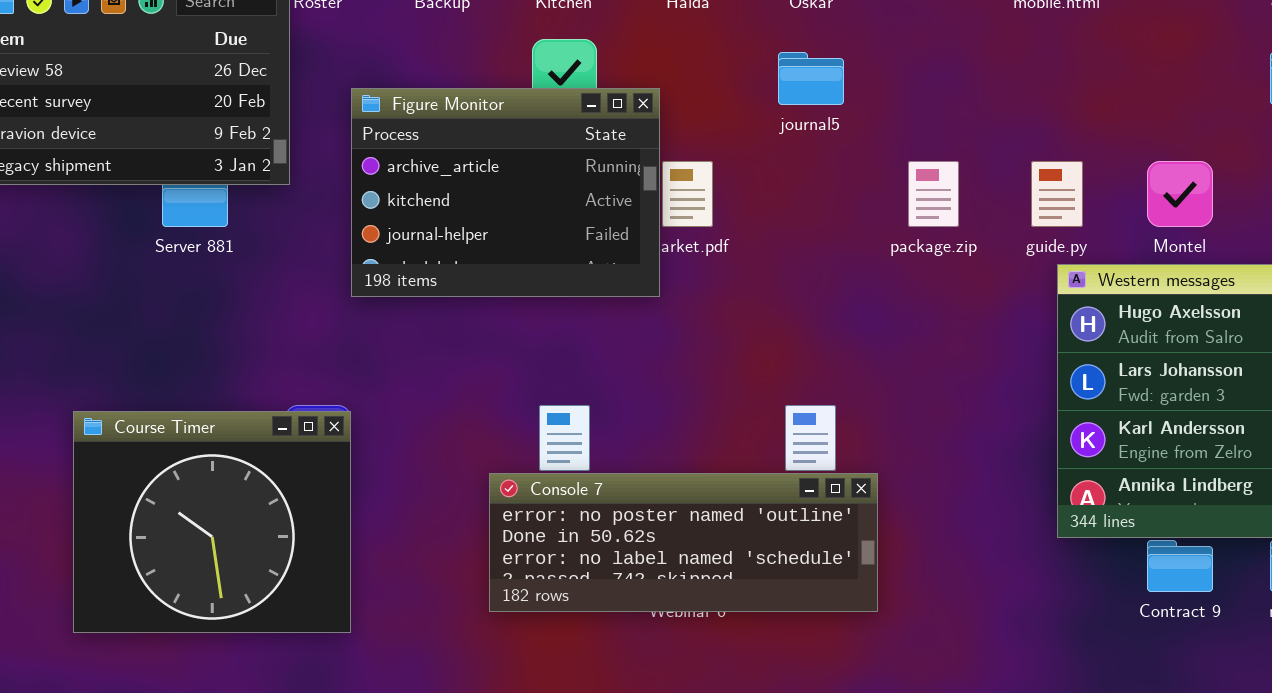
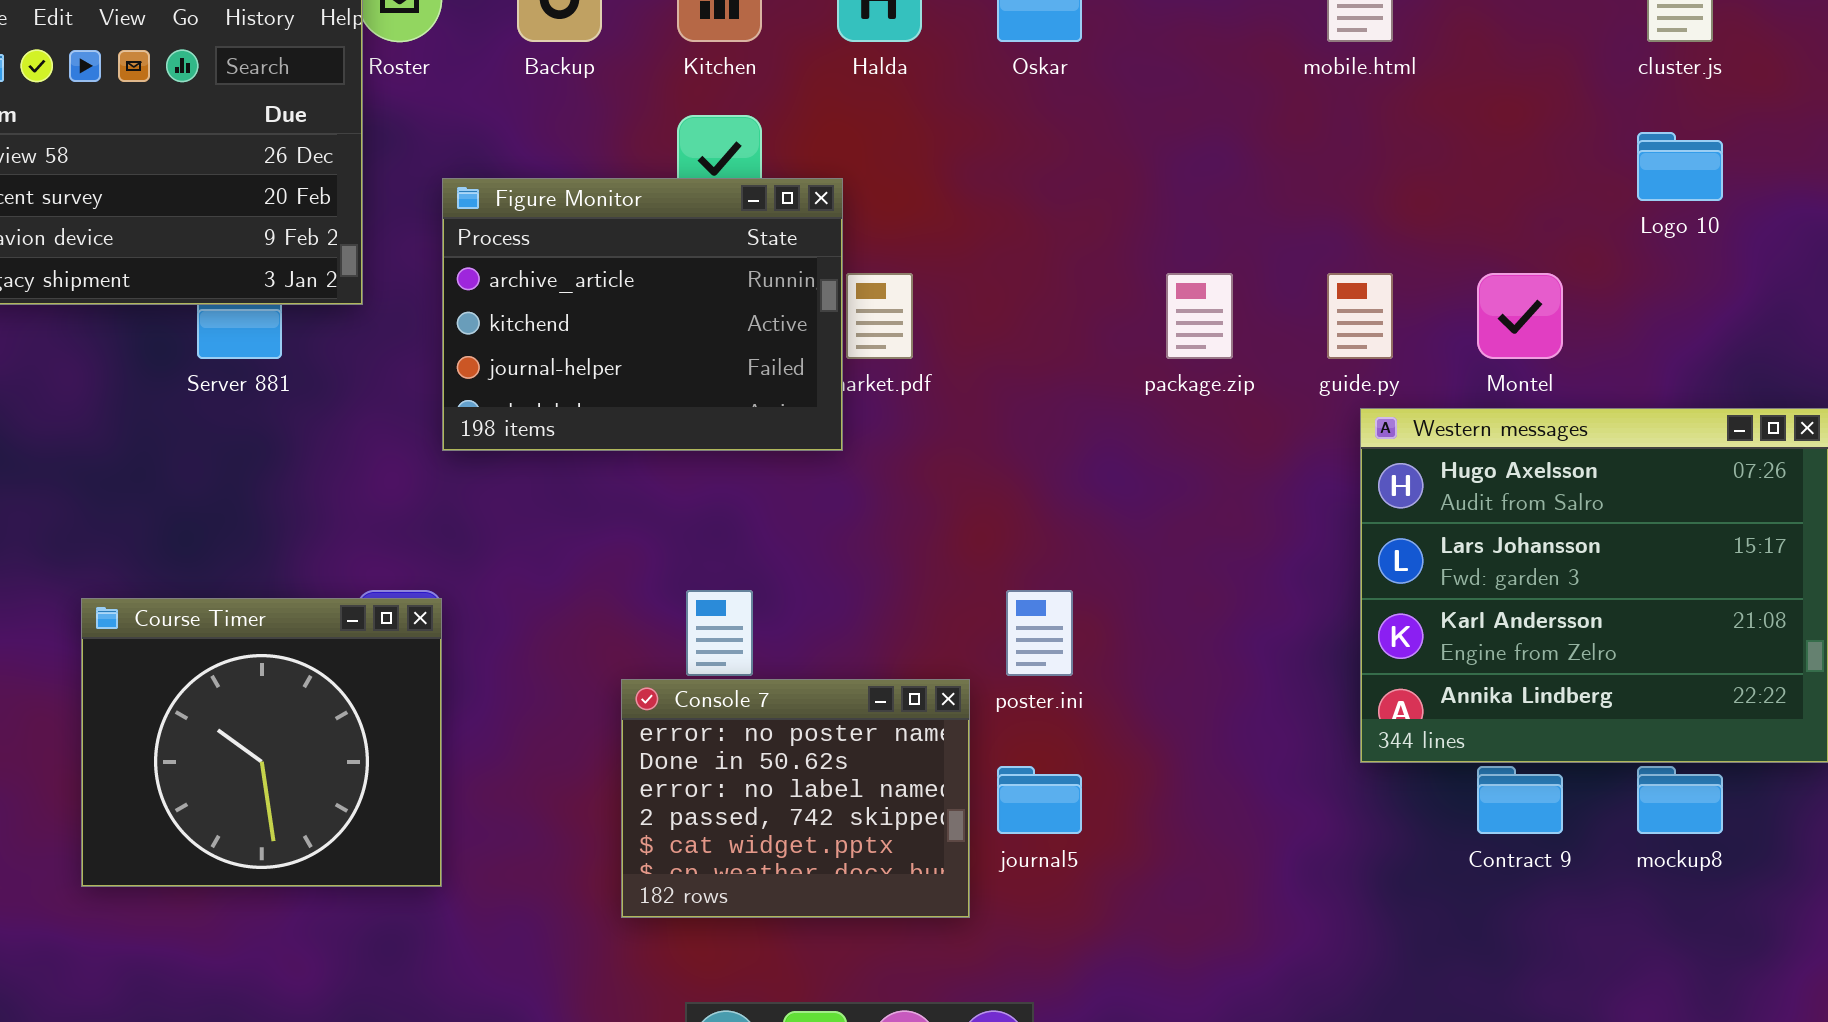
journal5: [778,52,844,105] -> [997,766,1082,834], moved
Console 7: [489,473,878,612] -> [621,679,970,918], resized

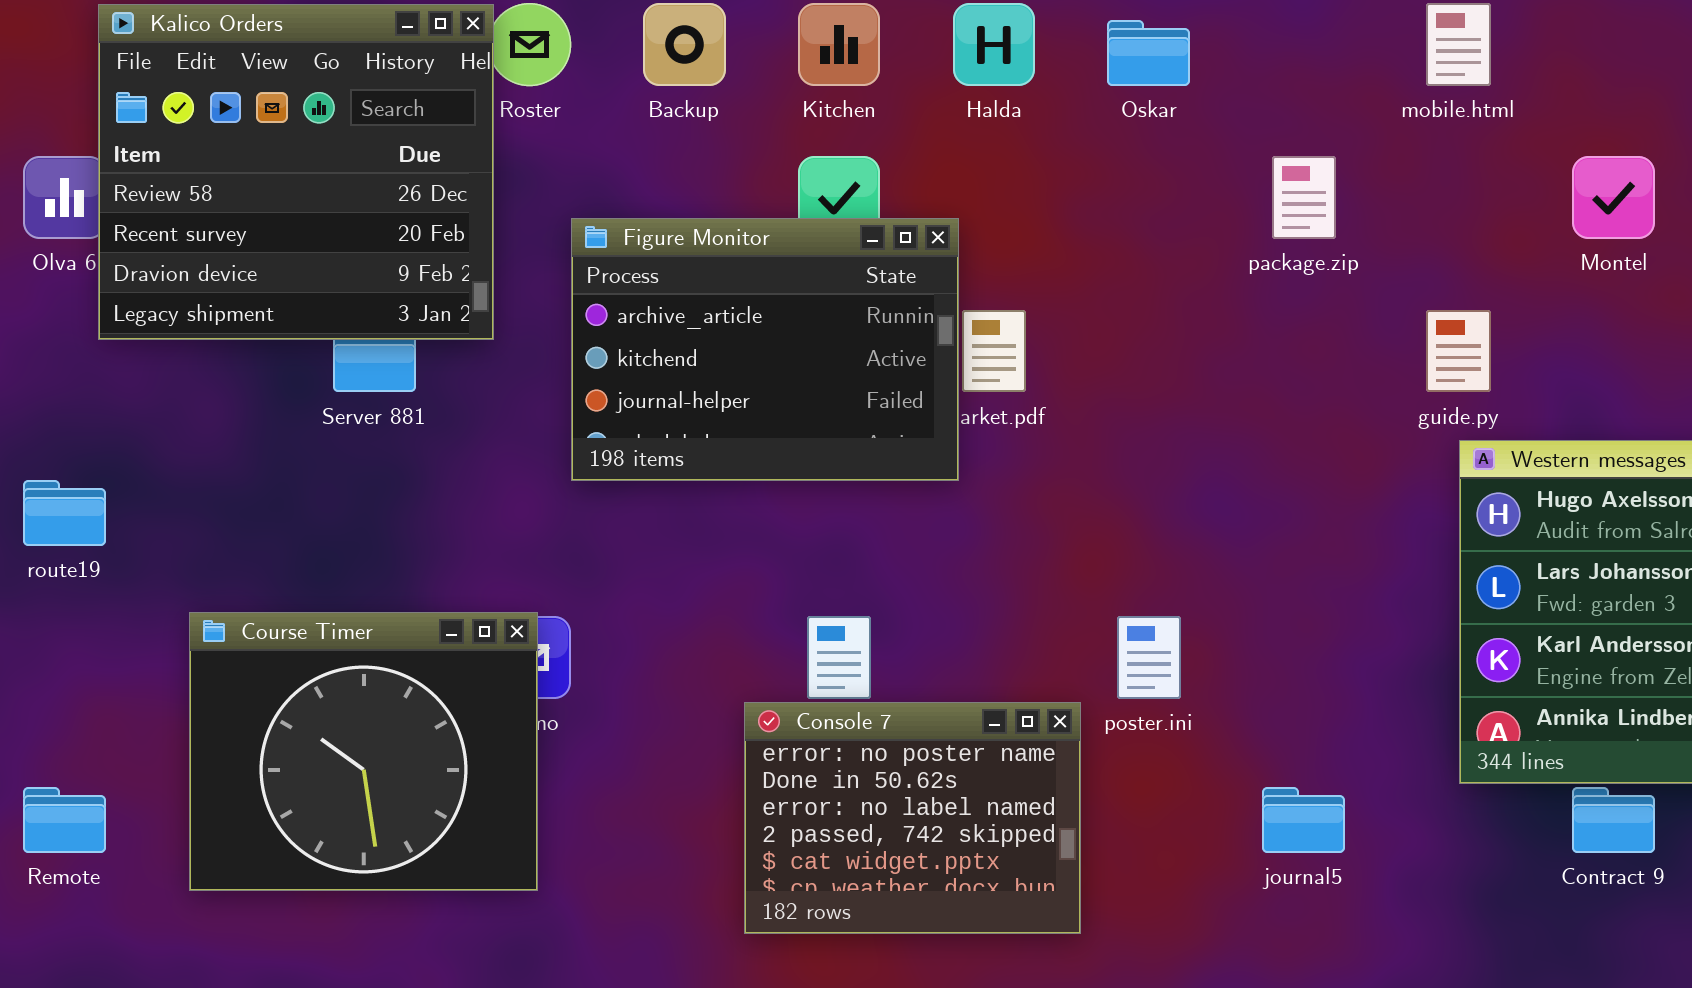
package.zip: [1166,273,1233,359] -> [1272,156,1336,239], moved
Montel: [1477,273,1563,359] -> [1572,156,1655,239], moved
Course Timer: [81,598,442,887] -> [189,612,538,891], moved
journal5: [997,766,1082,834] -> [1262,787,1345,853], moved

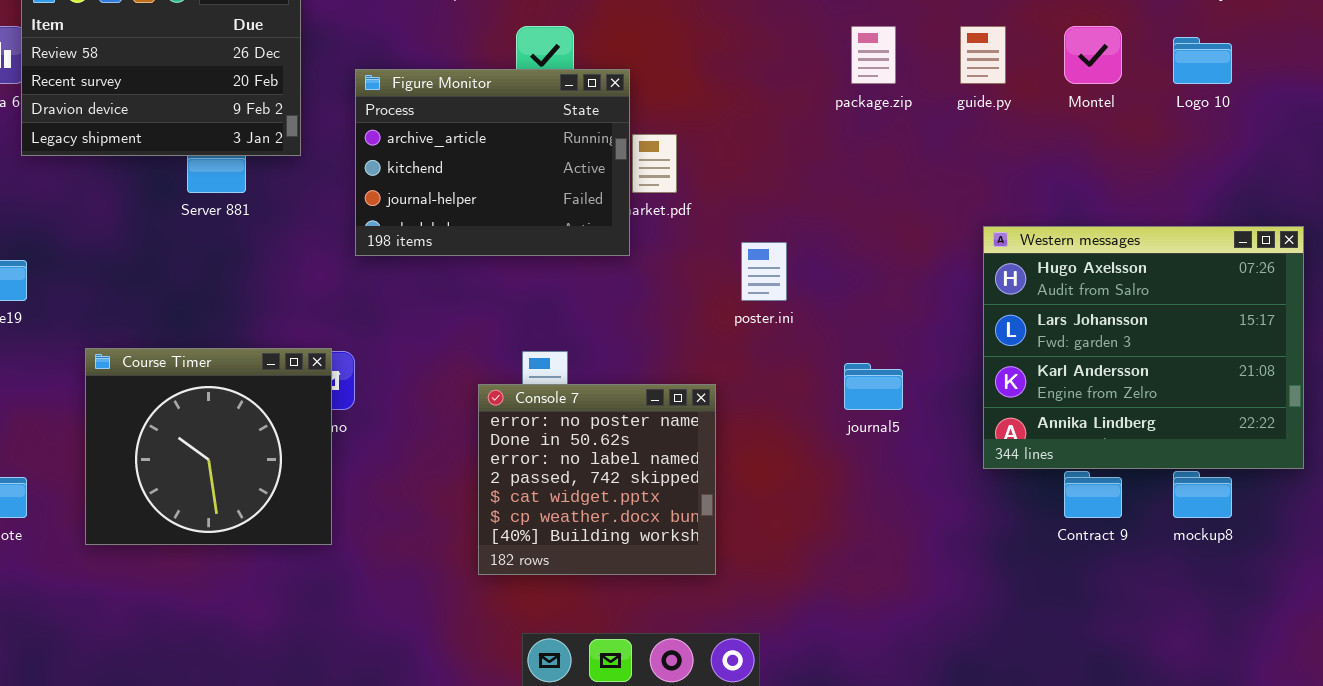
guide.py: [1426,310,1491,392] -> [960,26,1006,84], moved
poster.ini: [1117,616,1181,699] -> [741,242,787,301], moved
Console 7: [744,702,1081,934] -> [478,384,716,575], resized
journal5: [1262,787,1345,853] -> [844,363,903,410], moved

